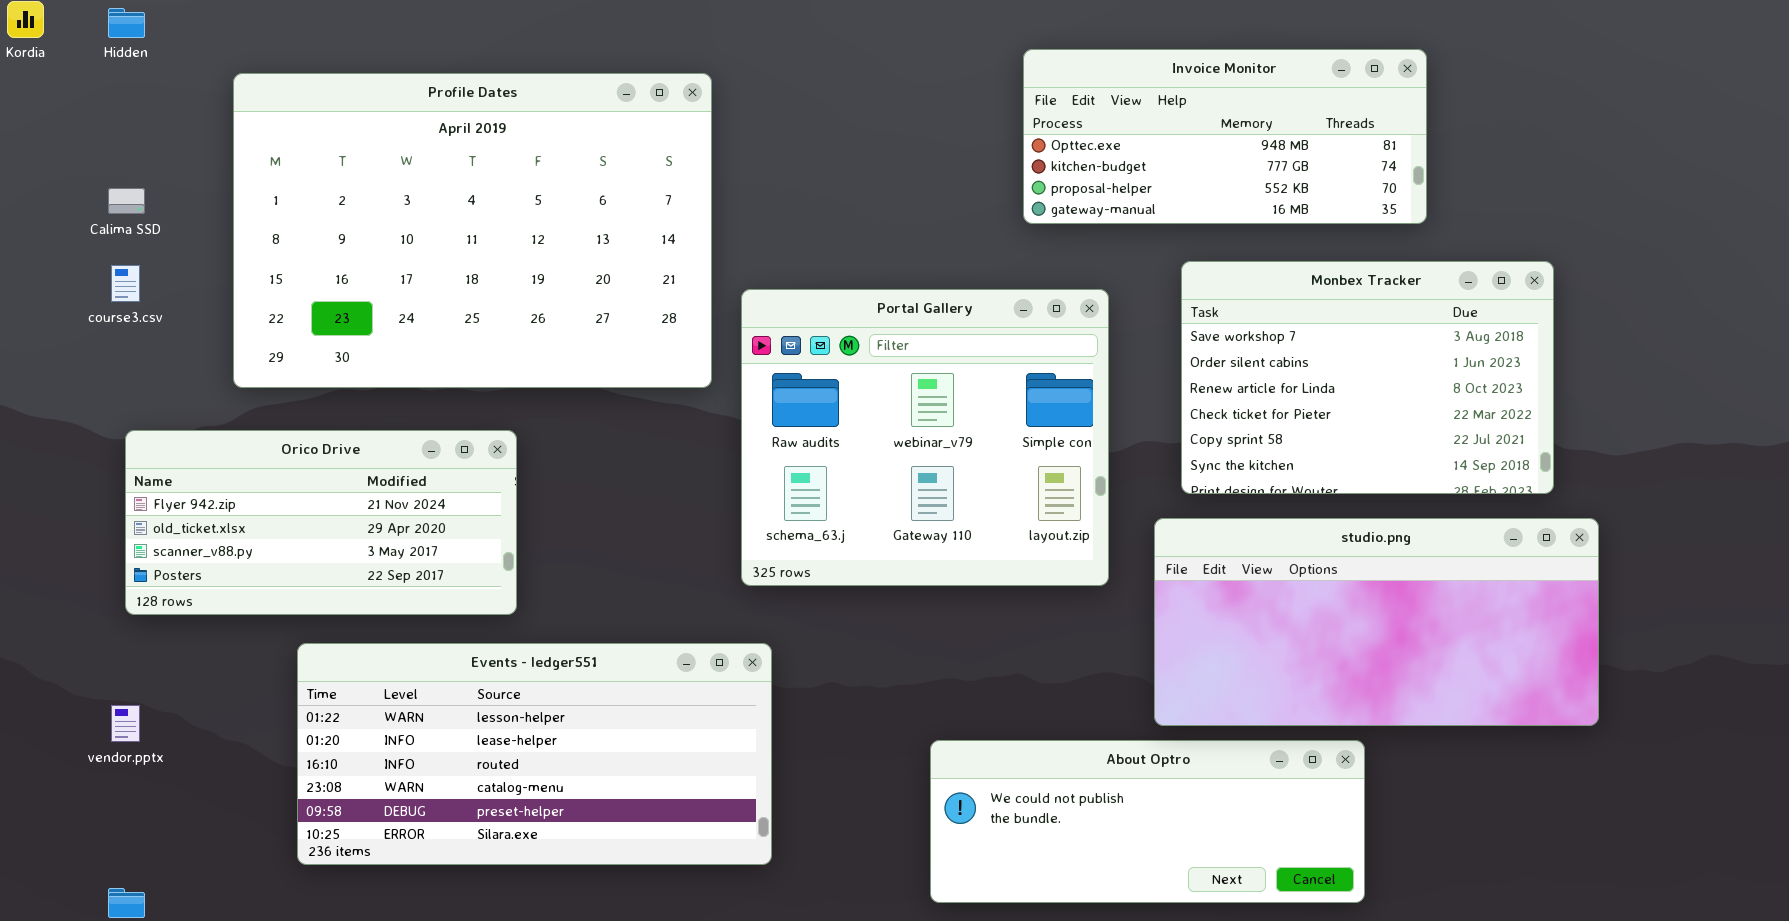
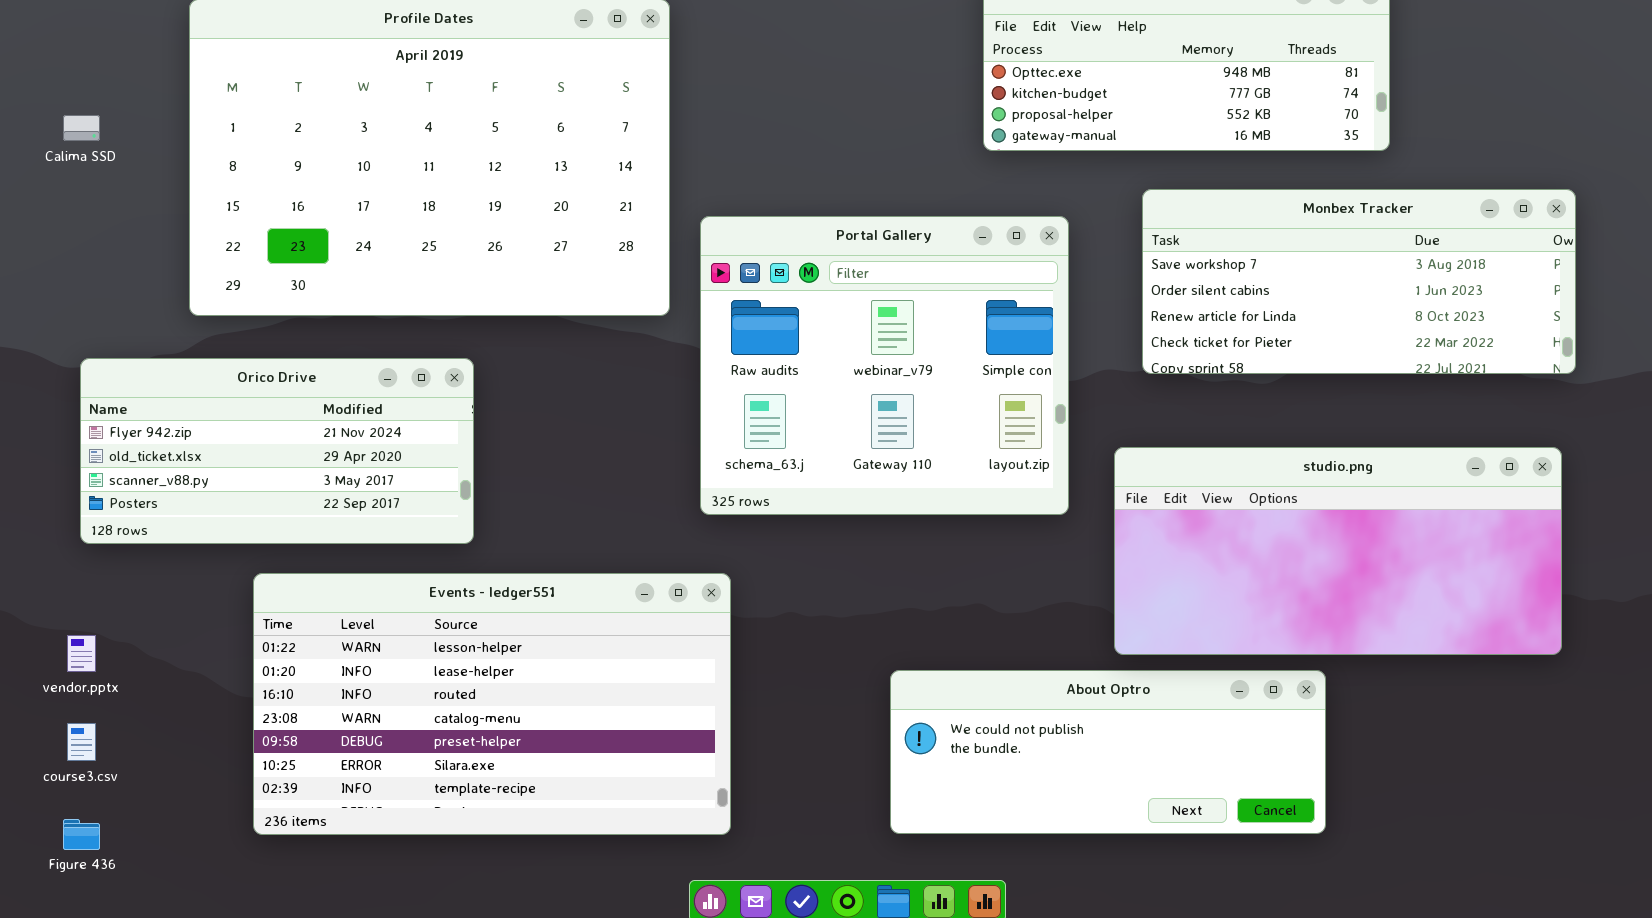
Monbex Tracker: [1181,261,1554,494] -> [1142,189,1576,374], resized
course3.csv: [111,265,140,302] -> [67,723,96,761], moved
Events - ledger551: [297,643,772,865] -> [253,573,731,835], resized

